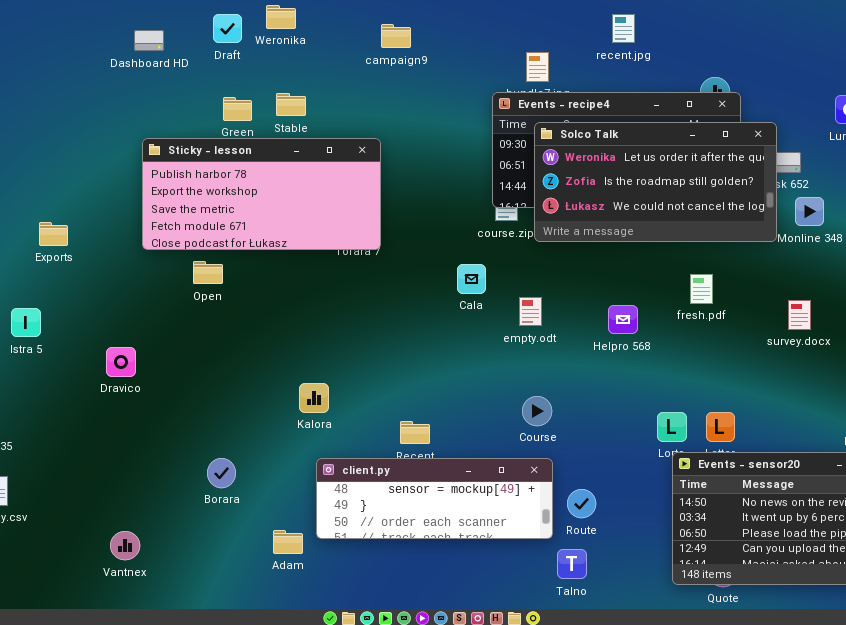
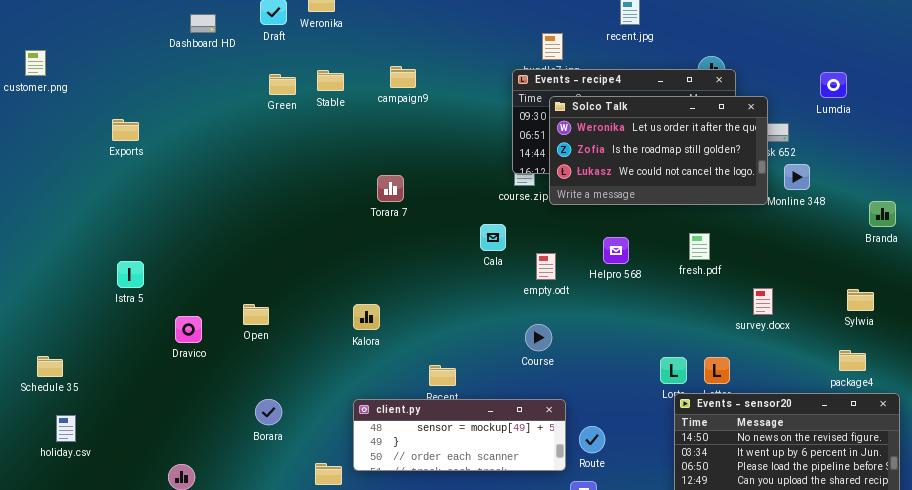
campaign9: [381,24,411,48] -> [390,66,416,88], moved
Sticky - lesson: [142,138,381,250] -> none, closed
Exports: [39,222,68,246] -> [112,119,139,141], moved
Open: [193,261,223,284] -> [243,304,269,325], moved
survey.docx: [788,300,811,330] -> [753,288,773,315], moved
Helpro 568: [608,305,638,334] -> [603,237,629,264], moved
Istra 5: [11,308,41,337] -> [117,261,144,288], moved
Dravico: [106,347,136,377] -> [175,316,202,343], moved
Kalora: [299,383,329,413] -> [353,304,380,330], moved
Course: [522,396,552,426] -> [525,324,552,351], moved

